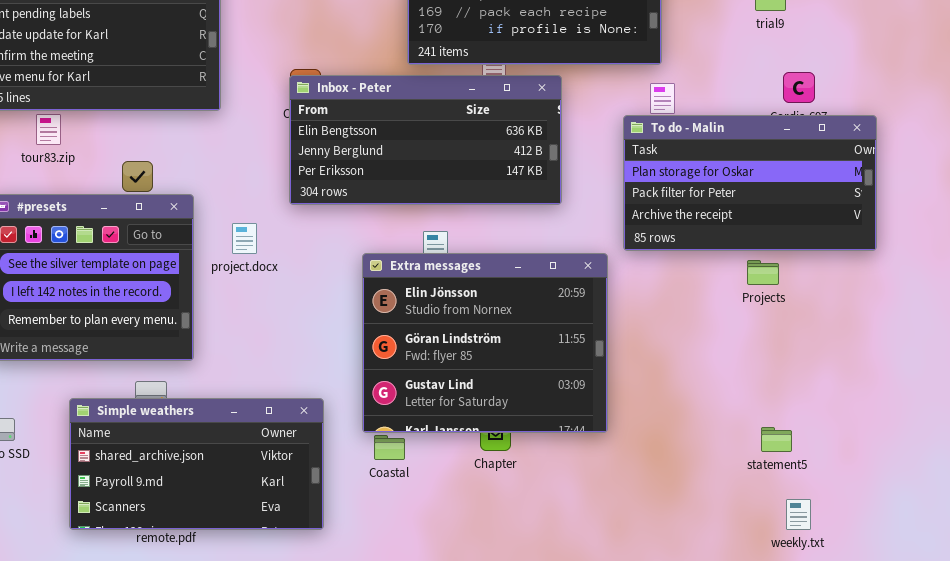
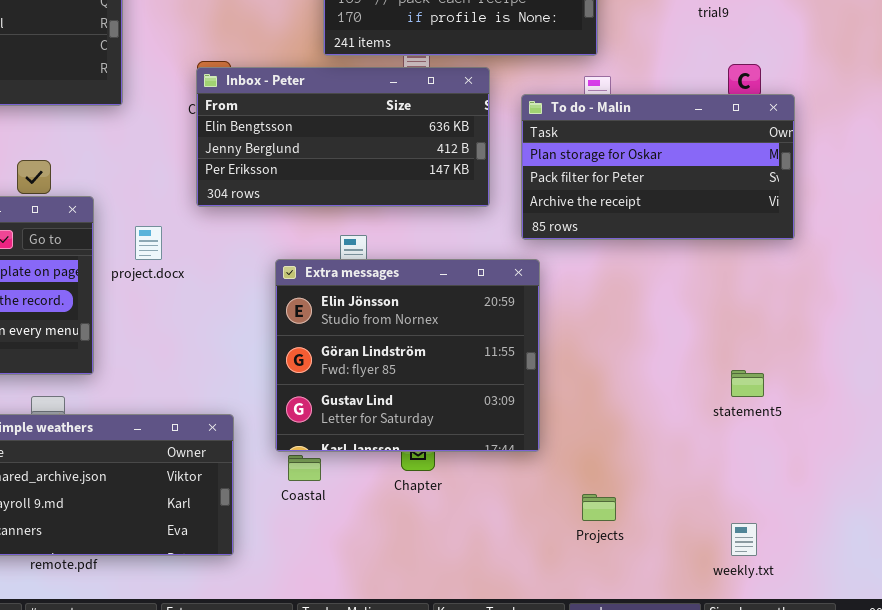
To do - Malin: [623,115,877,251] -> [521,94,795,240], moved
Projects: [747,260,779,285] -> [582,494,616,521], moved
statement5: [761,427,792,452] -> [731,370,764,397], moved

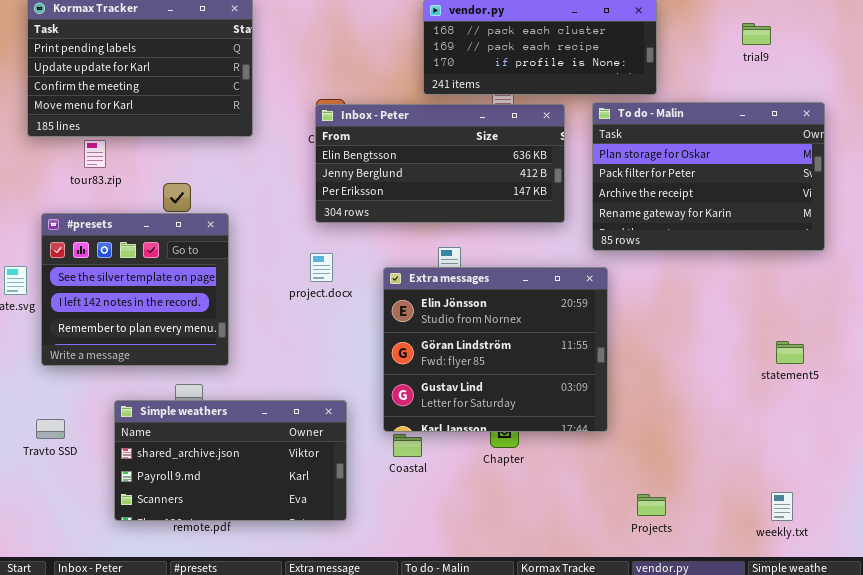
To do - Malin: [521,94,795,240] -> [592,102,825,251], resized
project.docx: [135,226,162,260] -> [310,253,333,282], moved
statement5: [731,370,764,397] -> [776,341,804,364], moved
Projects: [582,494,616,521] -> [637,494,666,516], moved

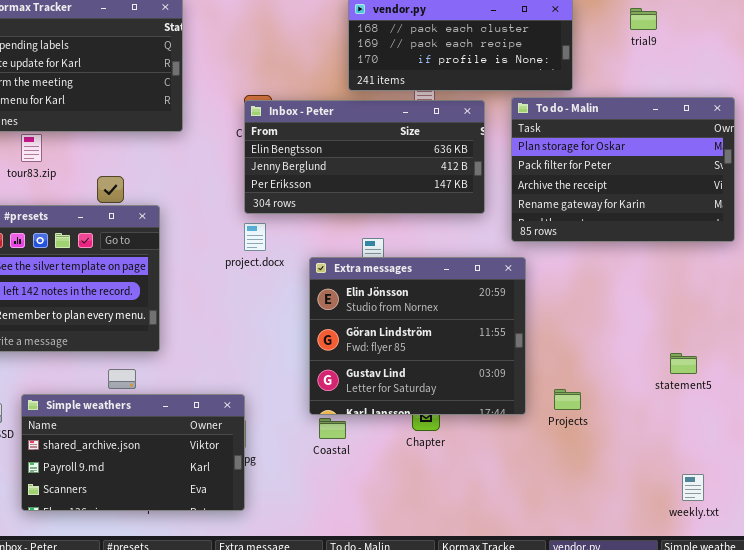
trial9: [742,23,771,45] -> [630,8,657,30], moved
project.docx: [310,253,333,282] -> [244,223,266,251], moved
statement5: [776,341,804,364] -> [670,353,697,374], moved
Simple weathers: [114,400,347,521] -> [21,394,245,511], moved
Projects: [637,494,666,516] -> [554,389,581,410], moved

